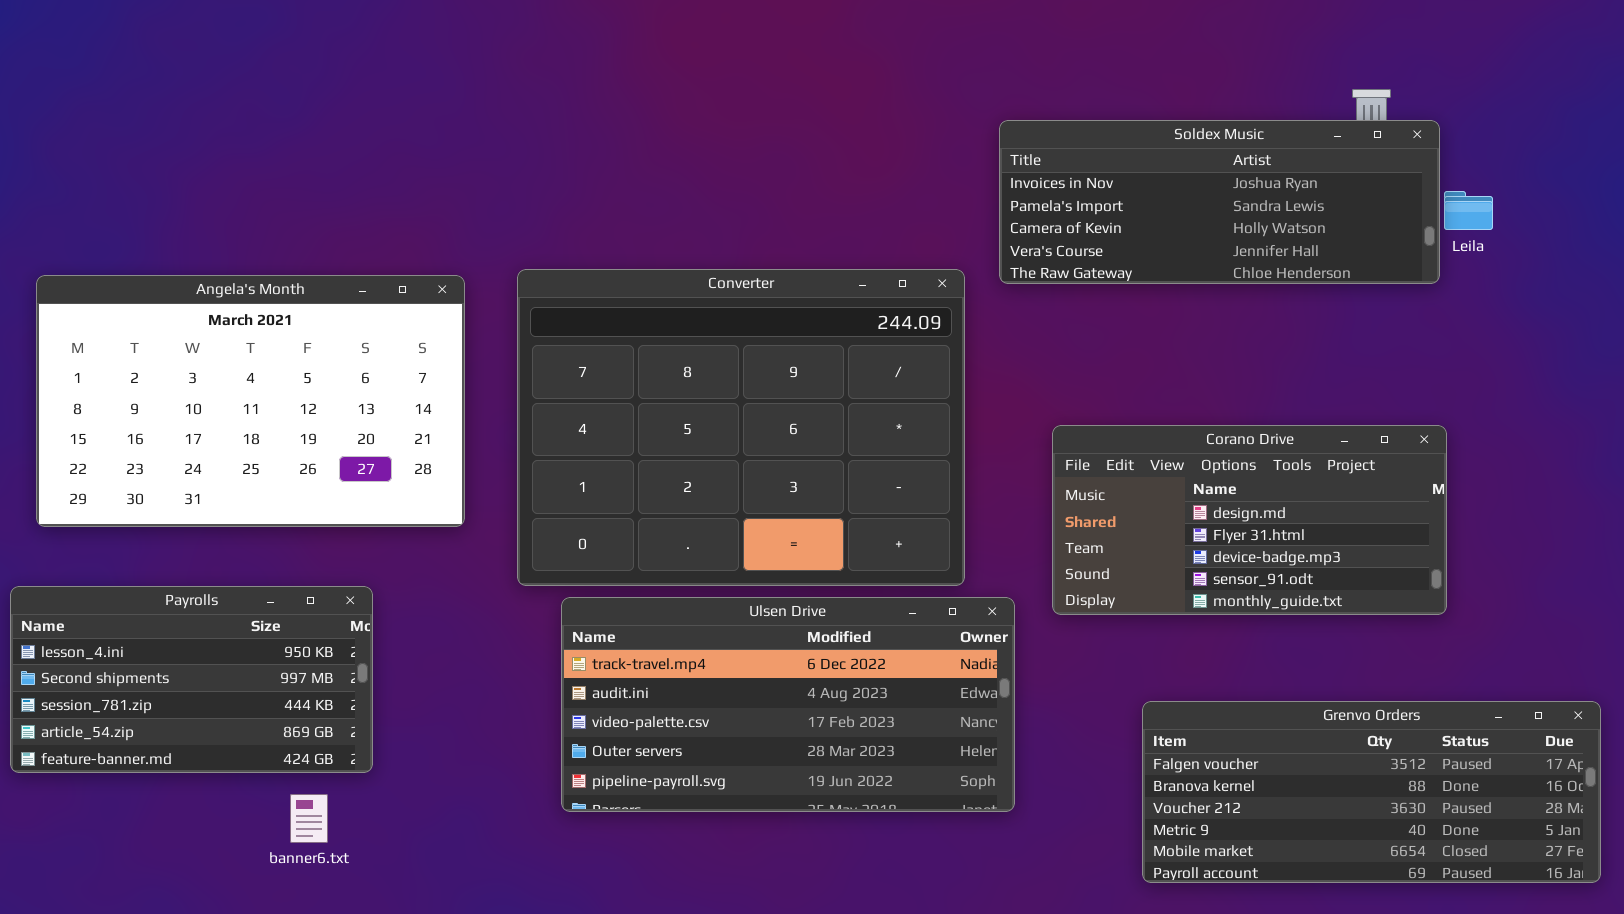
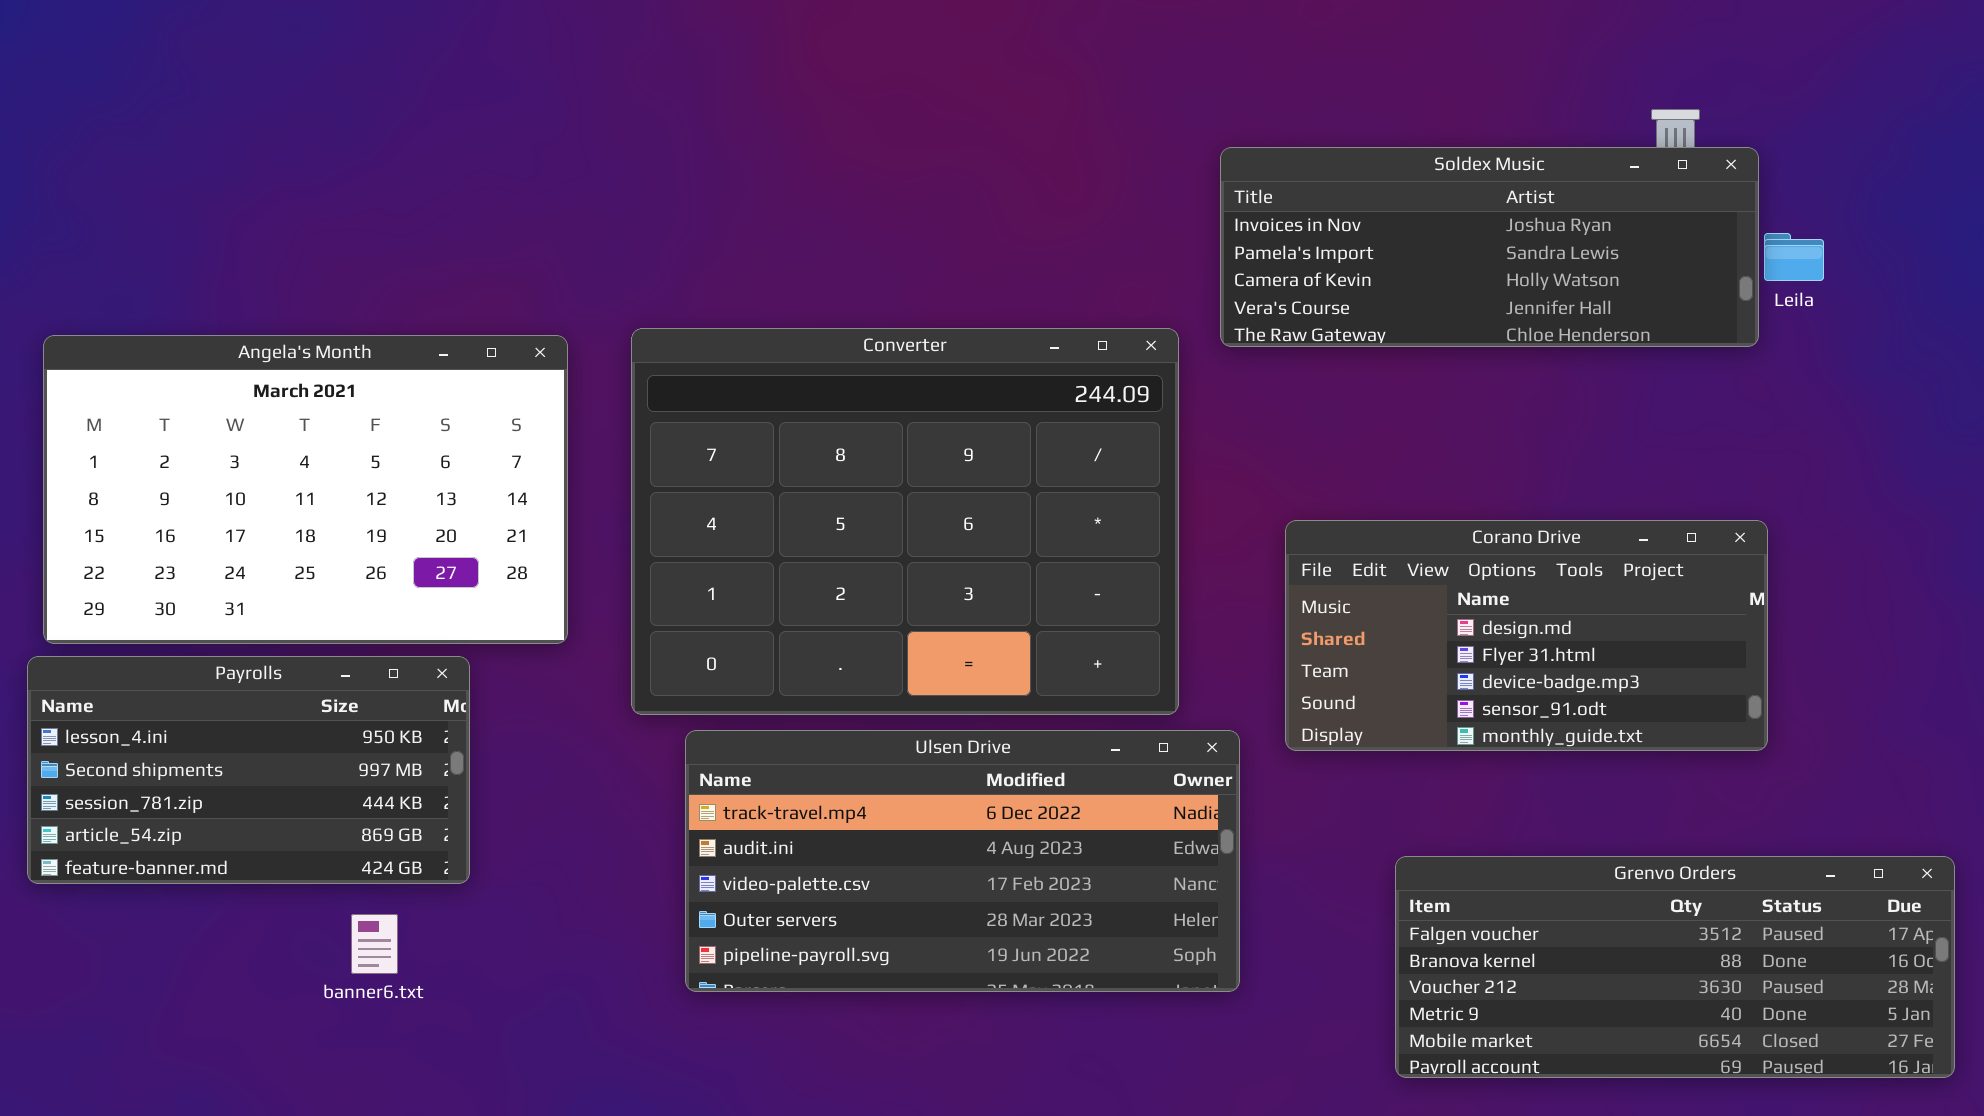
Payrolls: [10,586,373,773] -> [27,656,470,884], moved
banner6.txt: [290,794,328,843] -> [351,914,398,974], moved

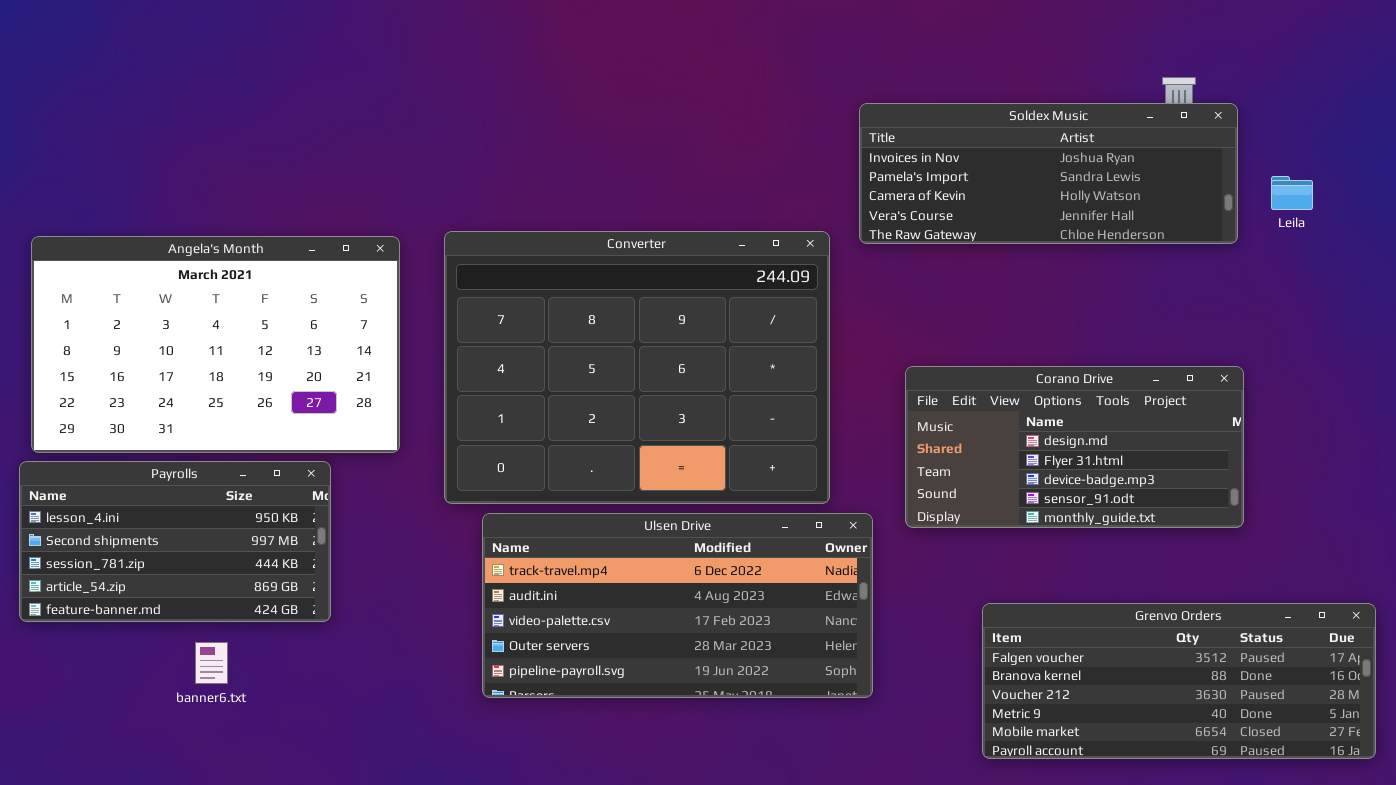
Leila: [1764,233,1824,281] -> [1271,176,1313,210], moved
banner6.txt: [351,914,398,974] -> [195,642,228,684], moved

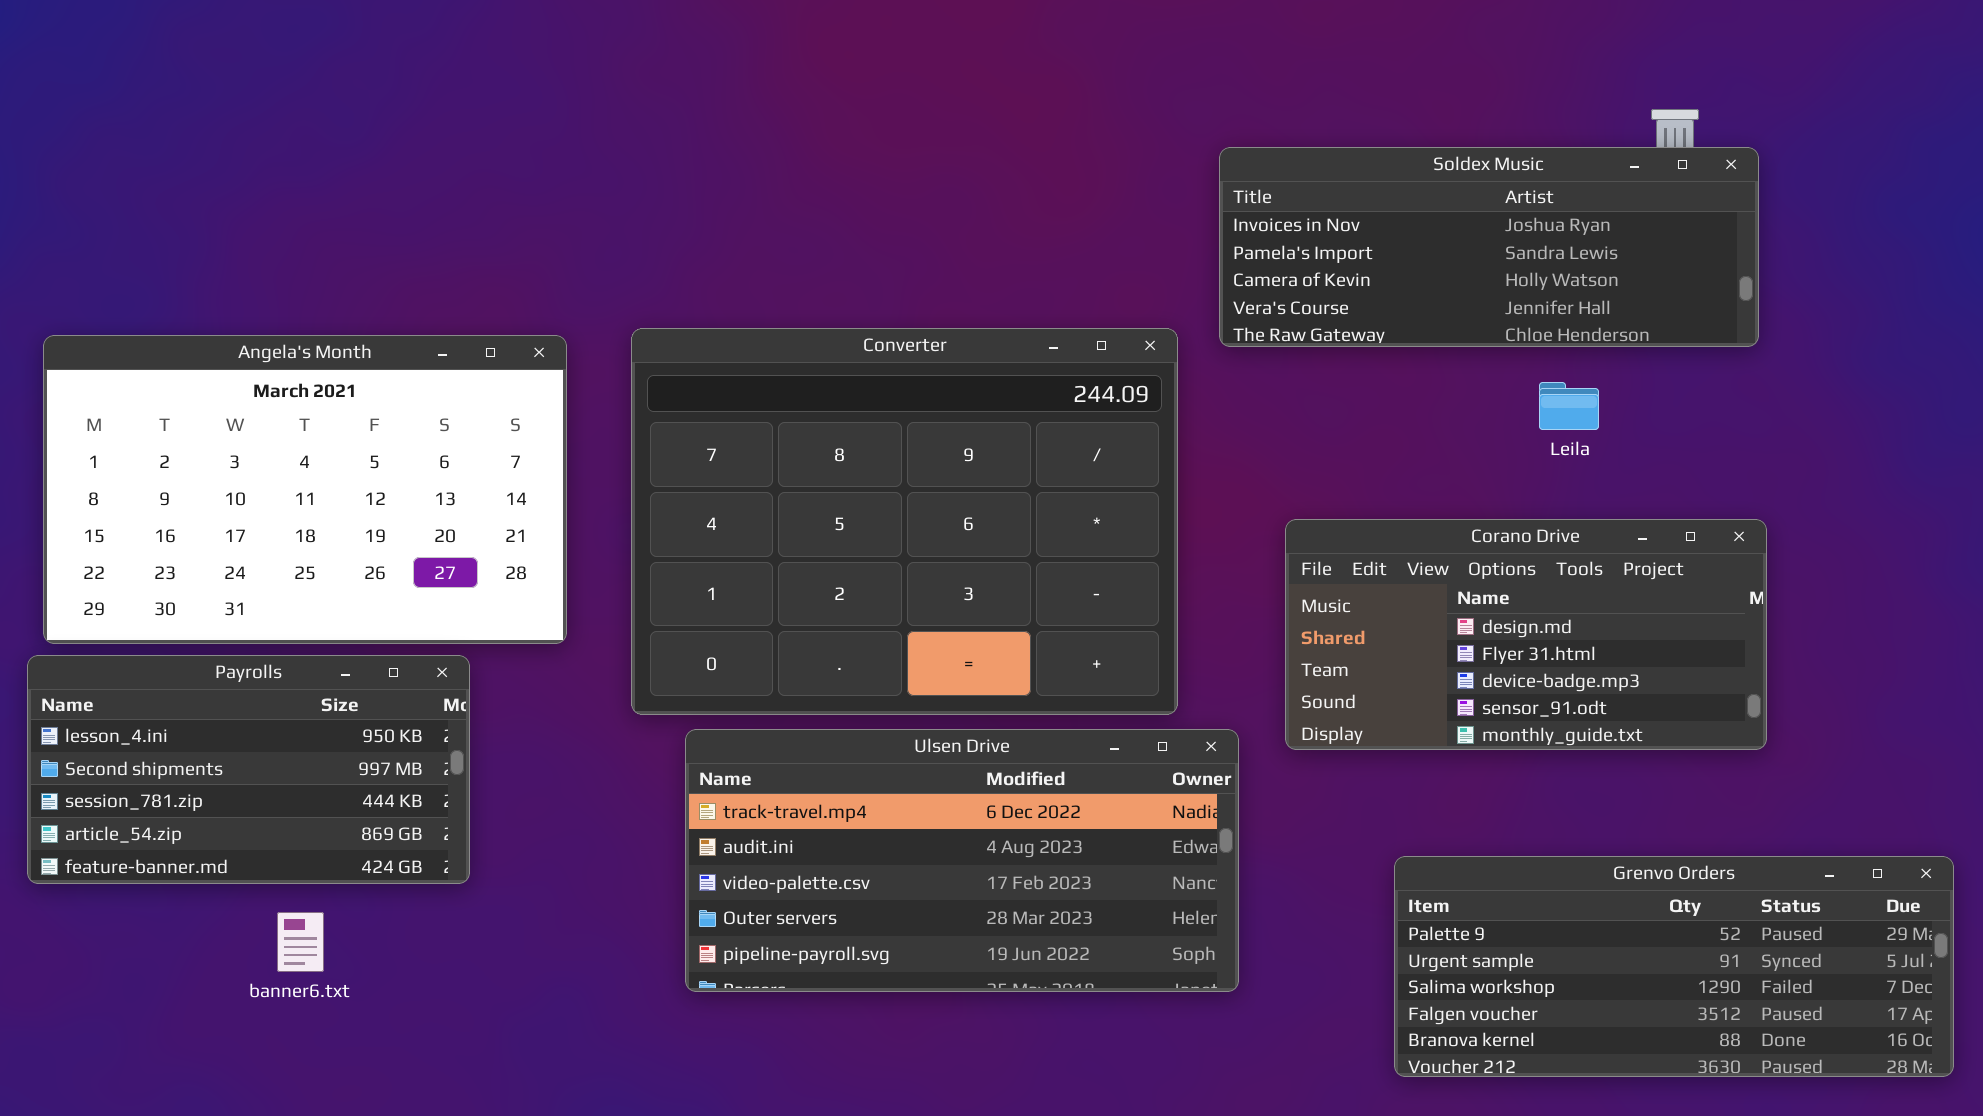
Leila: [1271,176,1313,210] -> [1539,382,1599,430], moved
Grenvo Orders: [982,603,1376,759] -> [1394,856,1954,1077], scrolled up 3 rows

